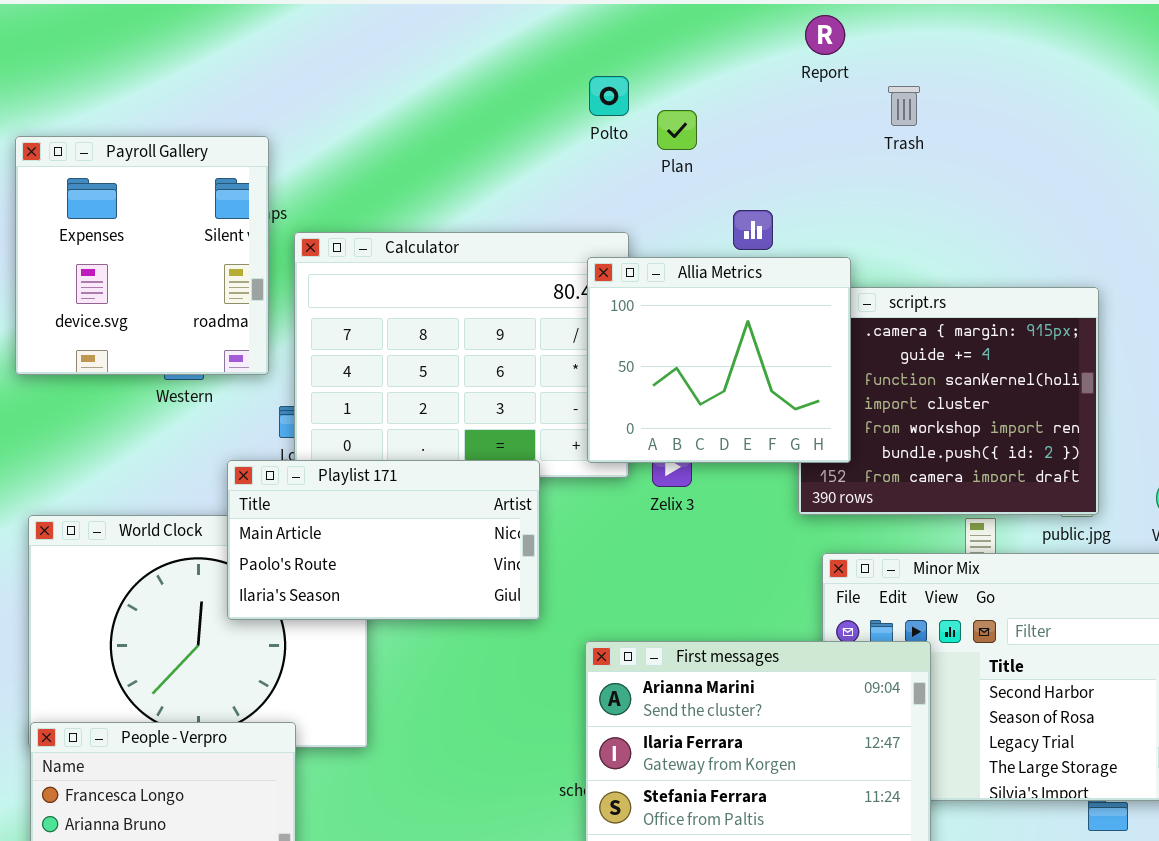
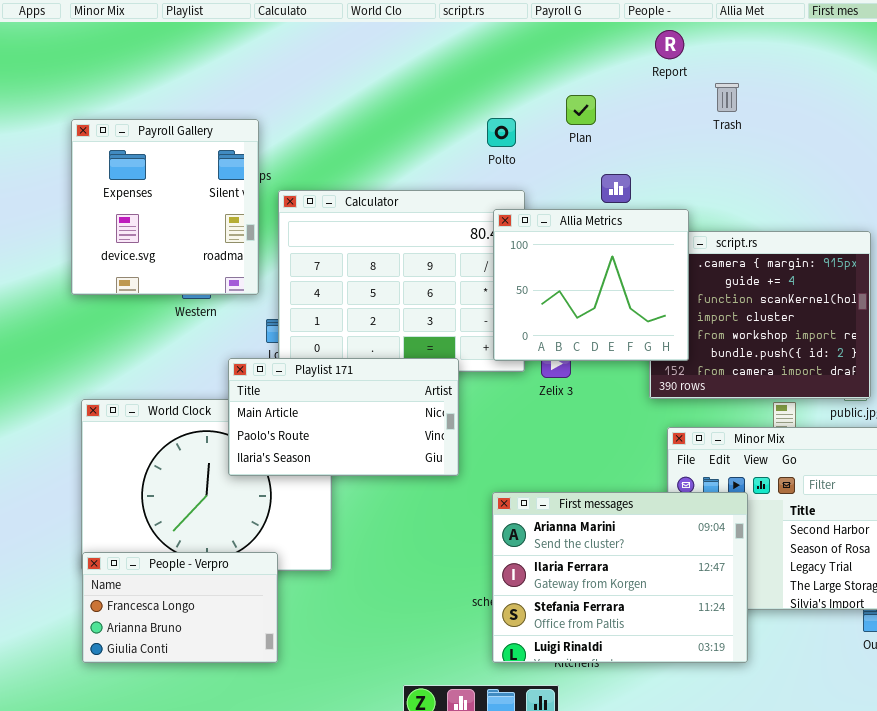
Polto: [589,76,629,116] -> [487,118,516,147], moved
Plan: [657,110,697,150] -> [566,95,596,125], moved

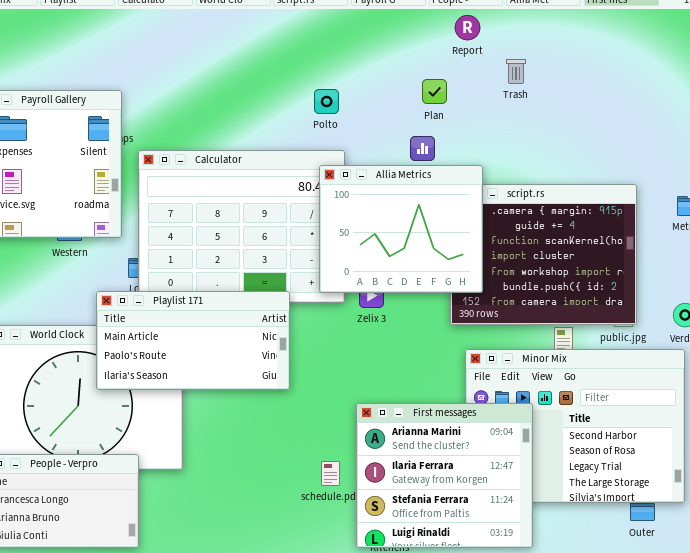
Plan: [566,95,596,125] -> [422,79,447,104], moved
First messages: [492,492,748,663] -> [356,403,533,548], resized

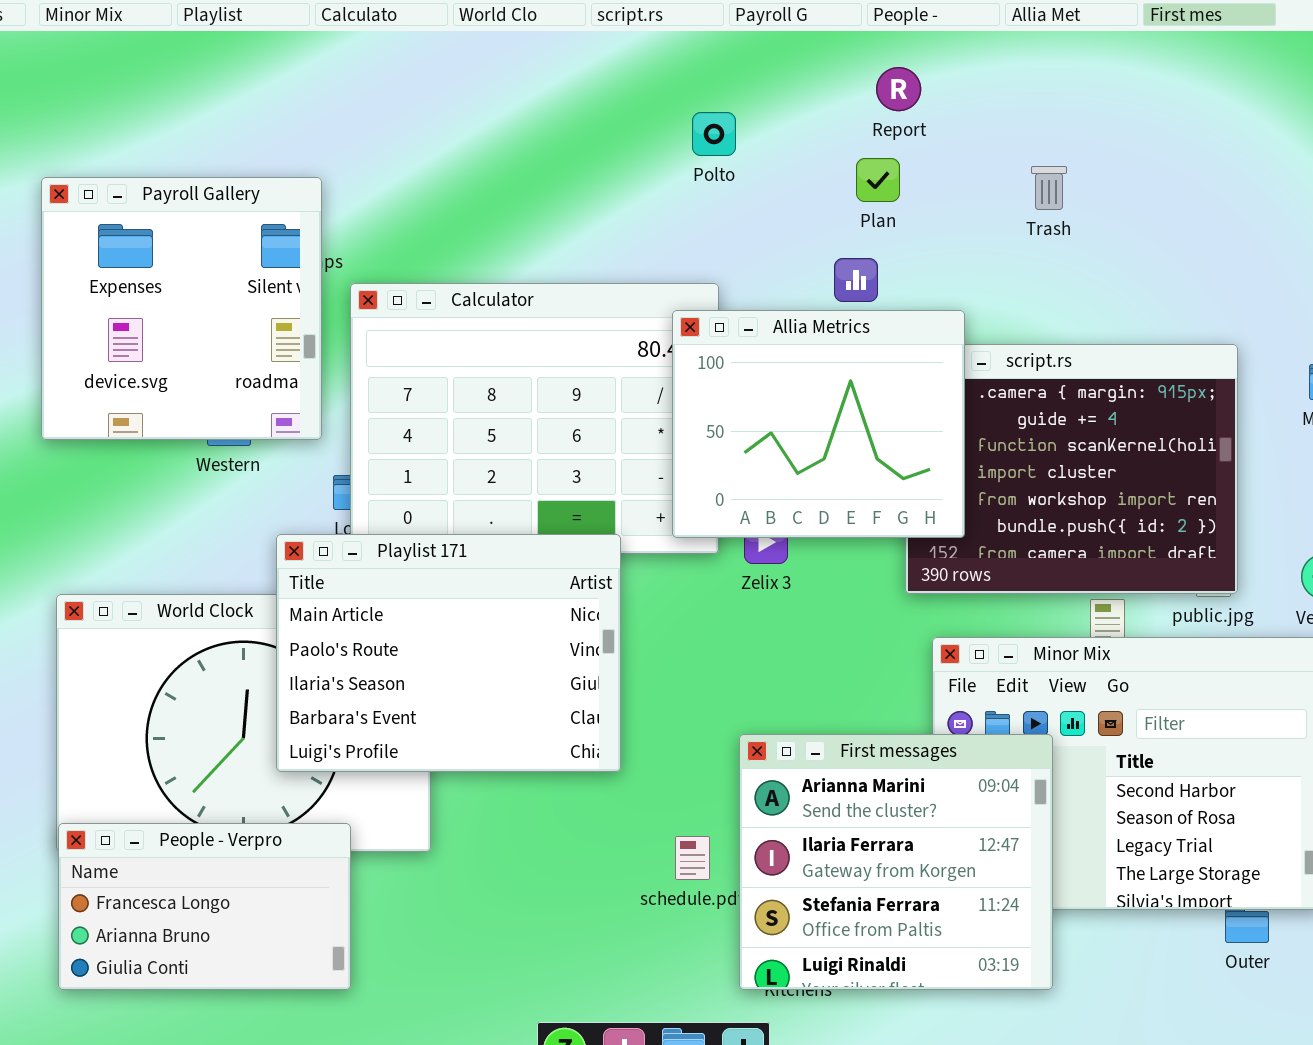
Report: [455,15,480,40] -> [876,67,921,111], moved
Trash: [506,59,526,84] -> [1031,166,1067,210], moved
Polto: [314,89,339,114] -> [692,112,736,156], moved
Playlist 171: [96,291,290,390] -> [276,534,621,772], resized

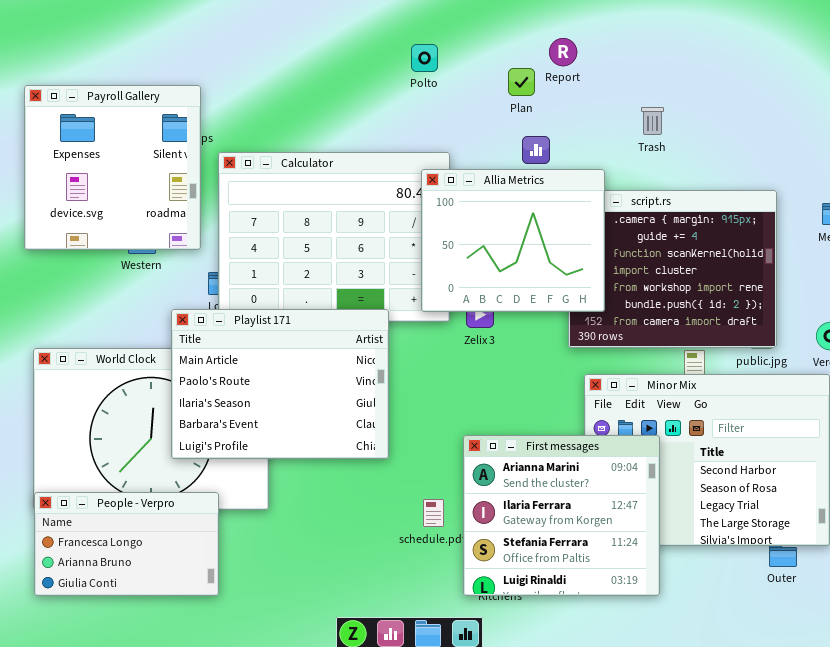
Report: [876,67,921,111] -> [549,38,577,66], moved
Polto: [692,112,736,156] -> [411,44,438,72], moved
Plan: [856,158,900,202] -> [508,68,535,96], moved
Trash: [1031,166,1067,210] -> [641,107,664,135], moved

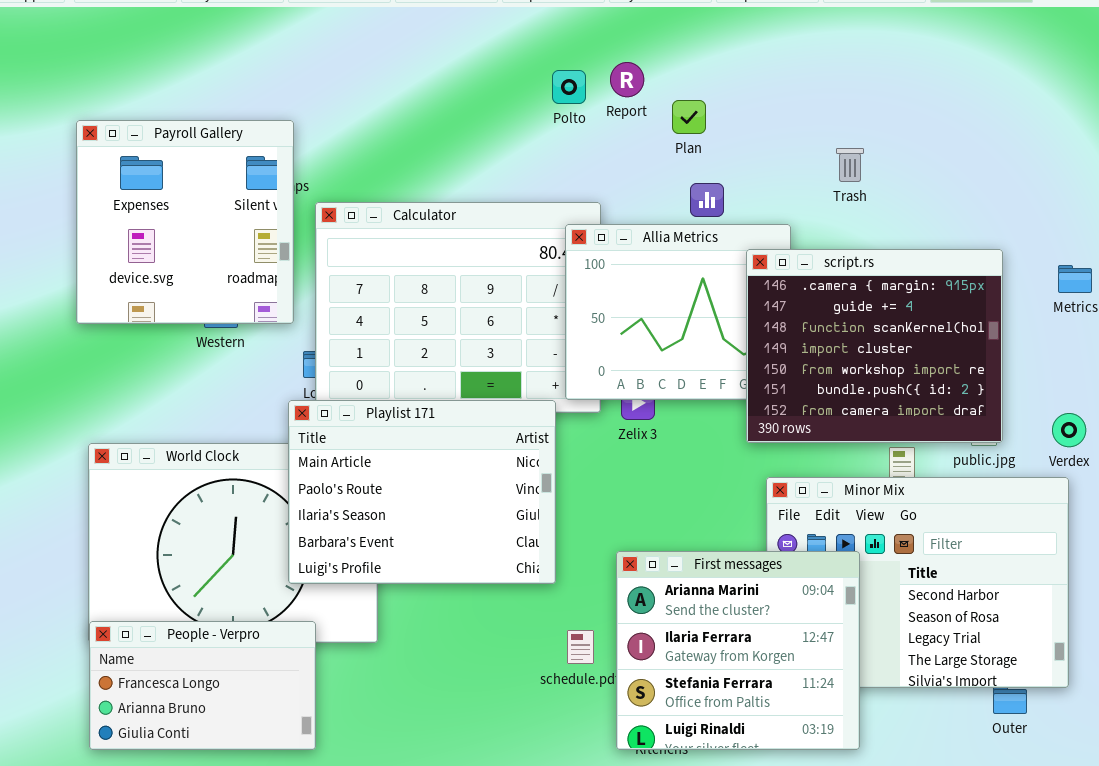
Report: [549,38,577,66] -> [610,62,644,97], moved
script.rs: [568,190,777,348] -> [746,249,1003,443], raised
Playlist 171: [171,309,389,459] -> [288,400,556,584], moved

